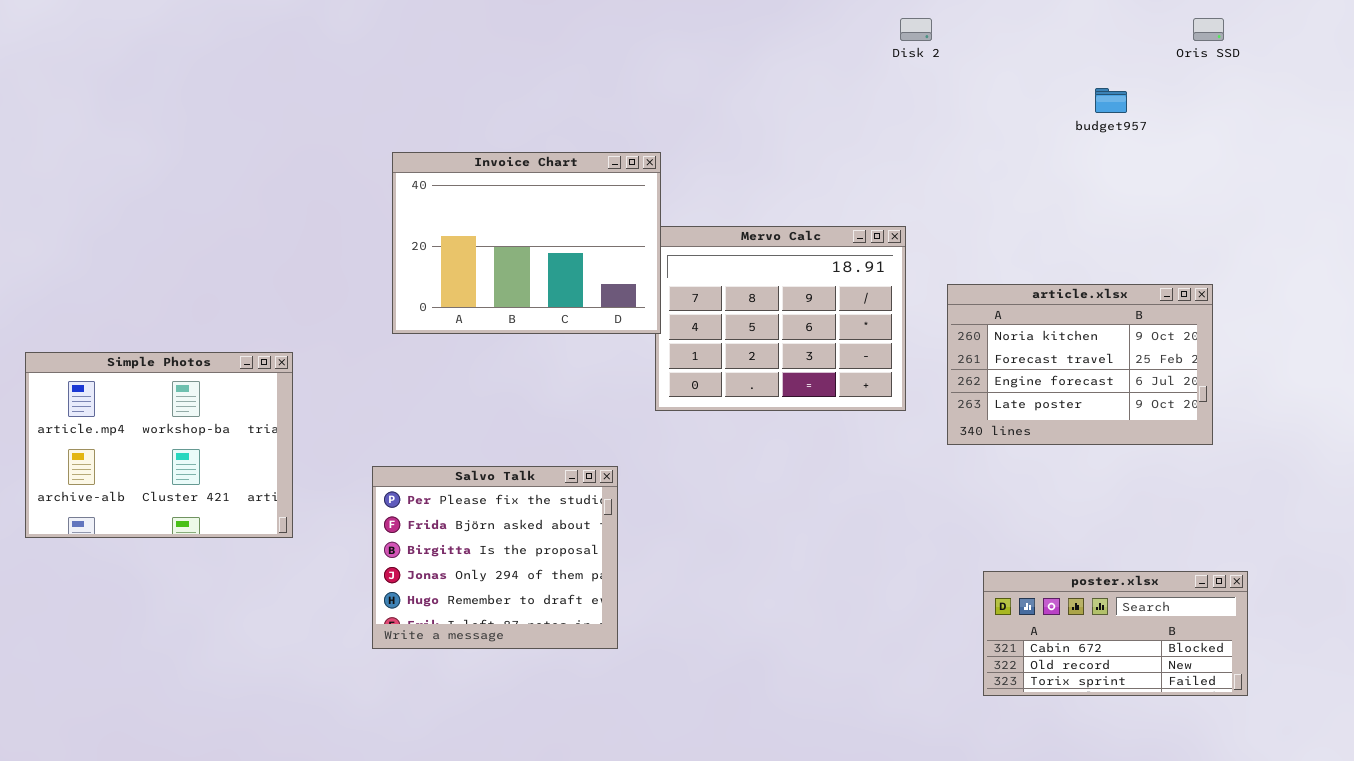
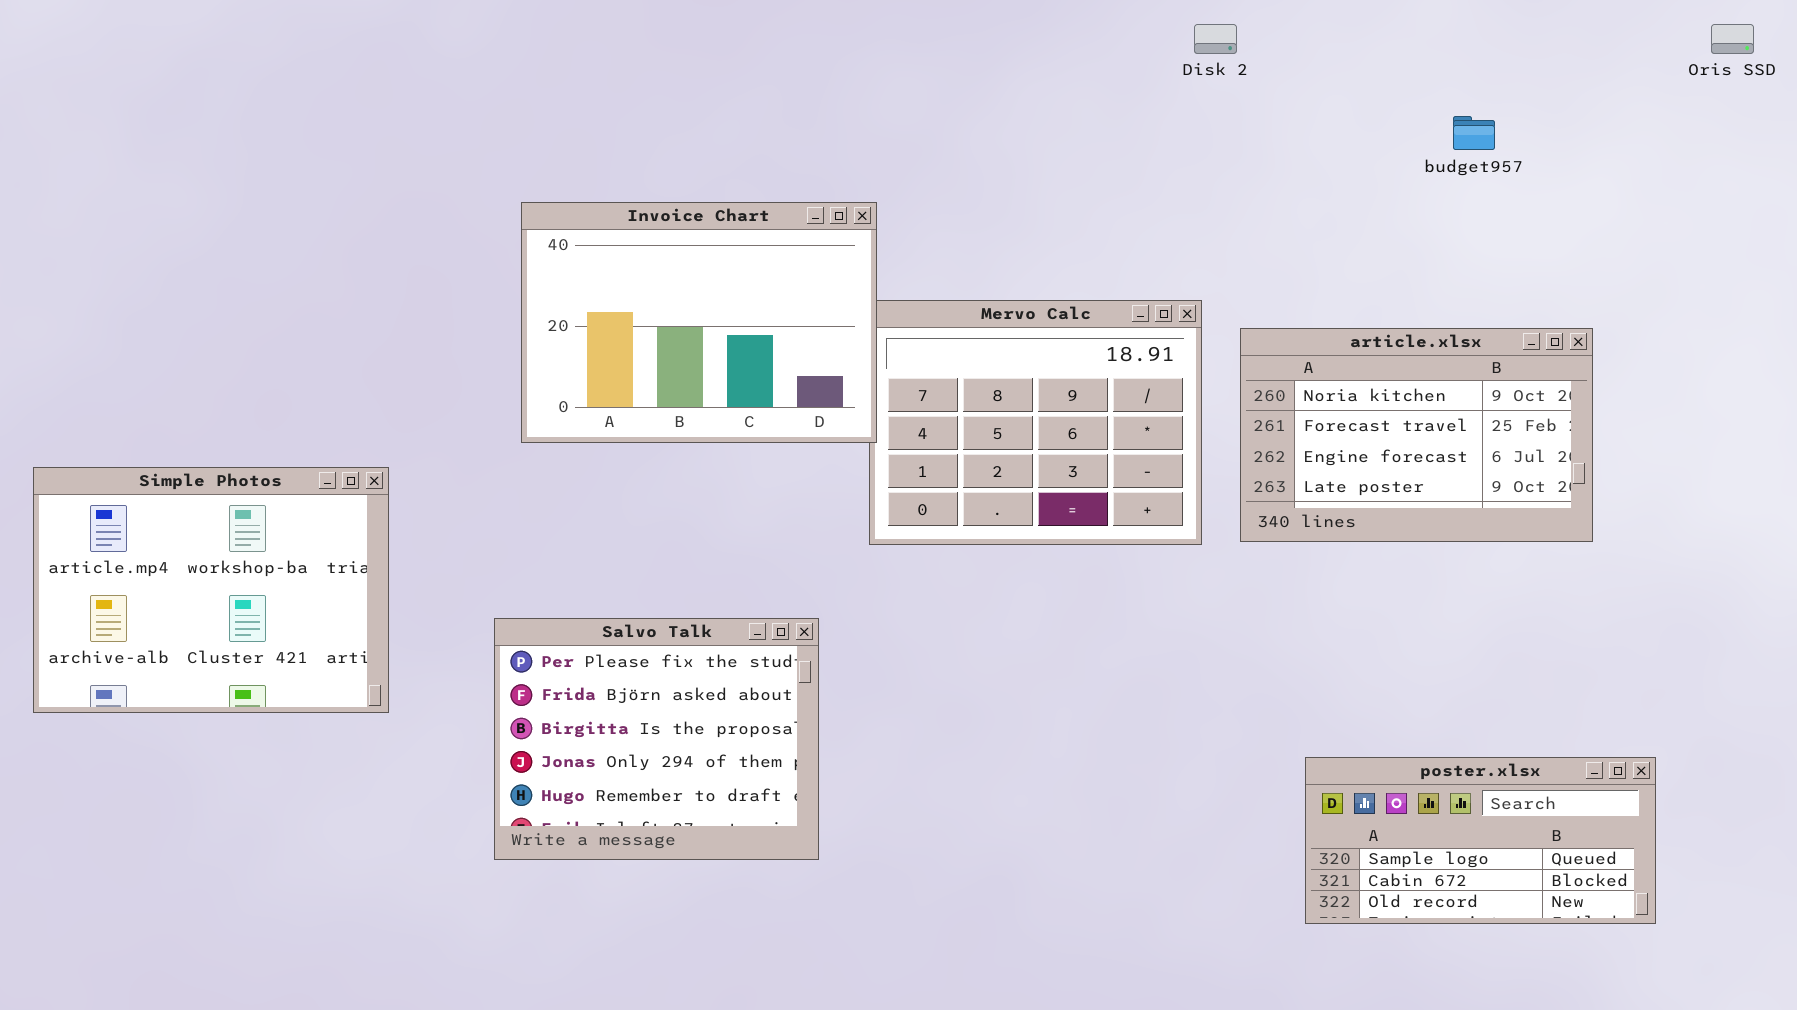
Oris SSD: [1193,18,1224,41] -> [1711,24,1754,54], moved
article.xlsx: [947,284,1213,445] -> [1240,328,1593,542], moved
poster.xlsx: [983,571,1248,696] -> [1305,757,1656,924], scrolled up 1 row

